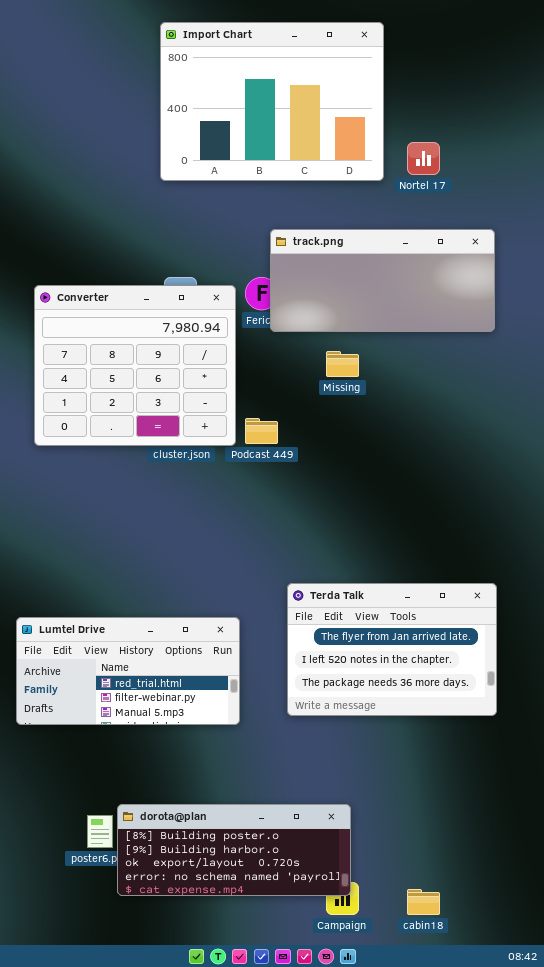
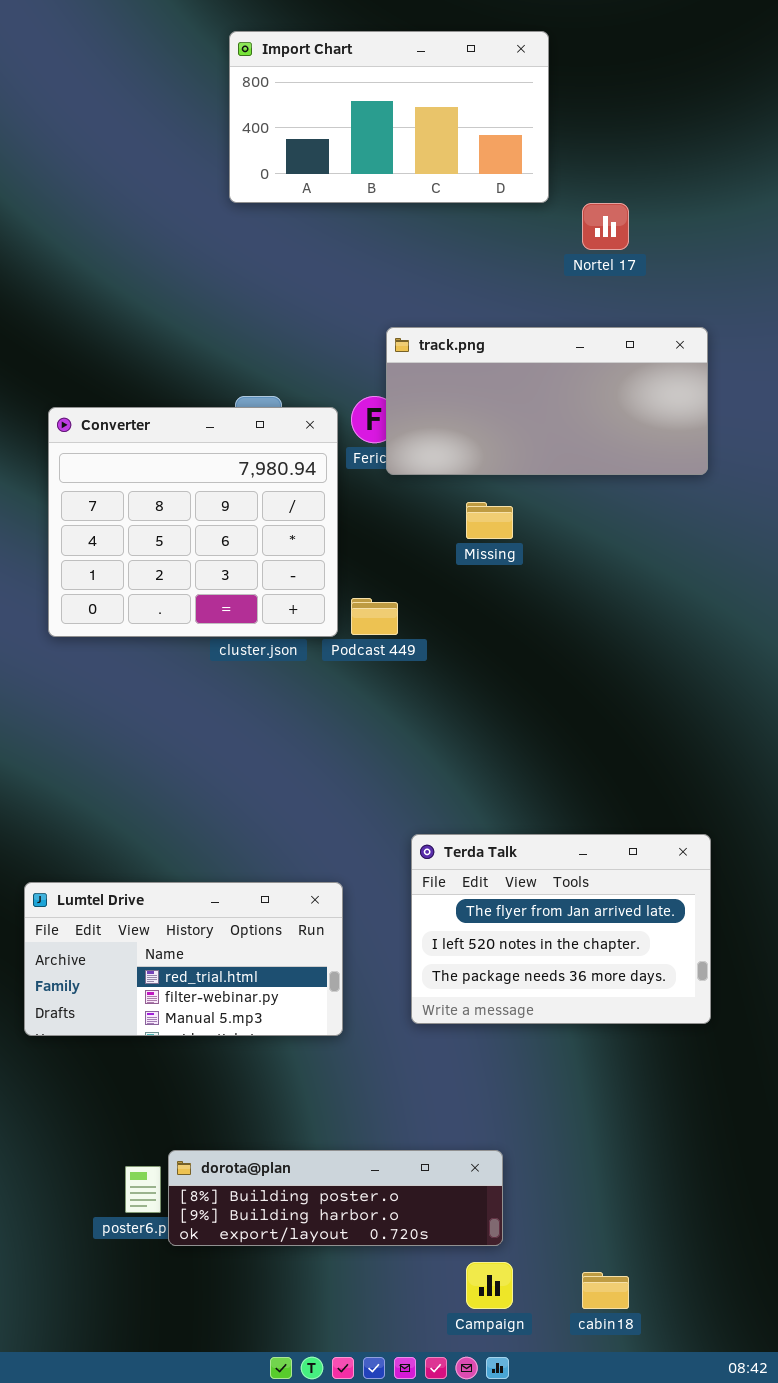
Import Chart: [160,22,384,181] -> [229,31,549,203], resized
dorota@plan: [117,804,351,896] -> [168,1150,503,1246], resized

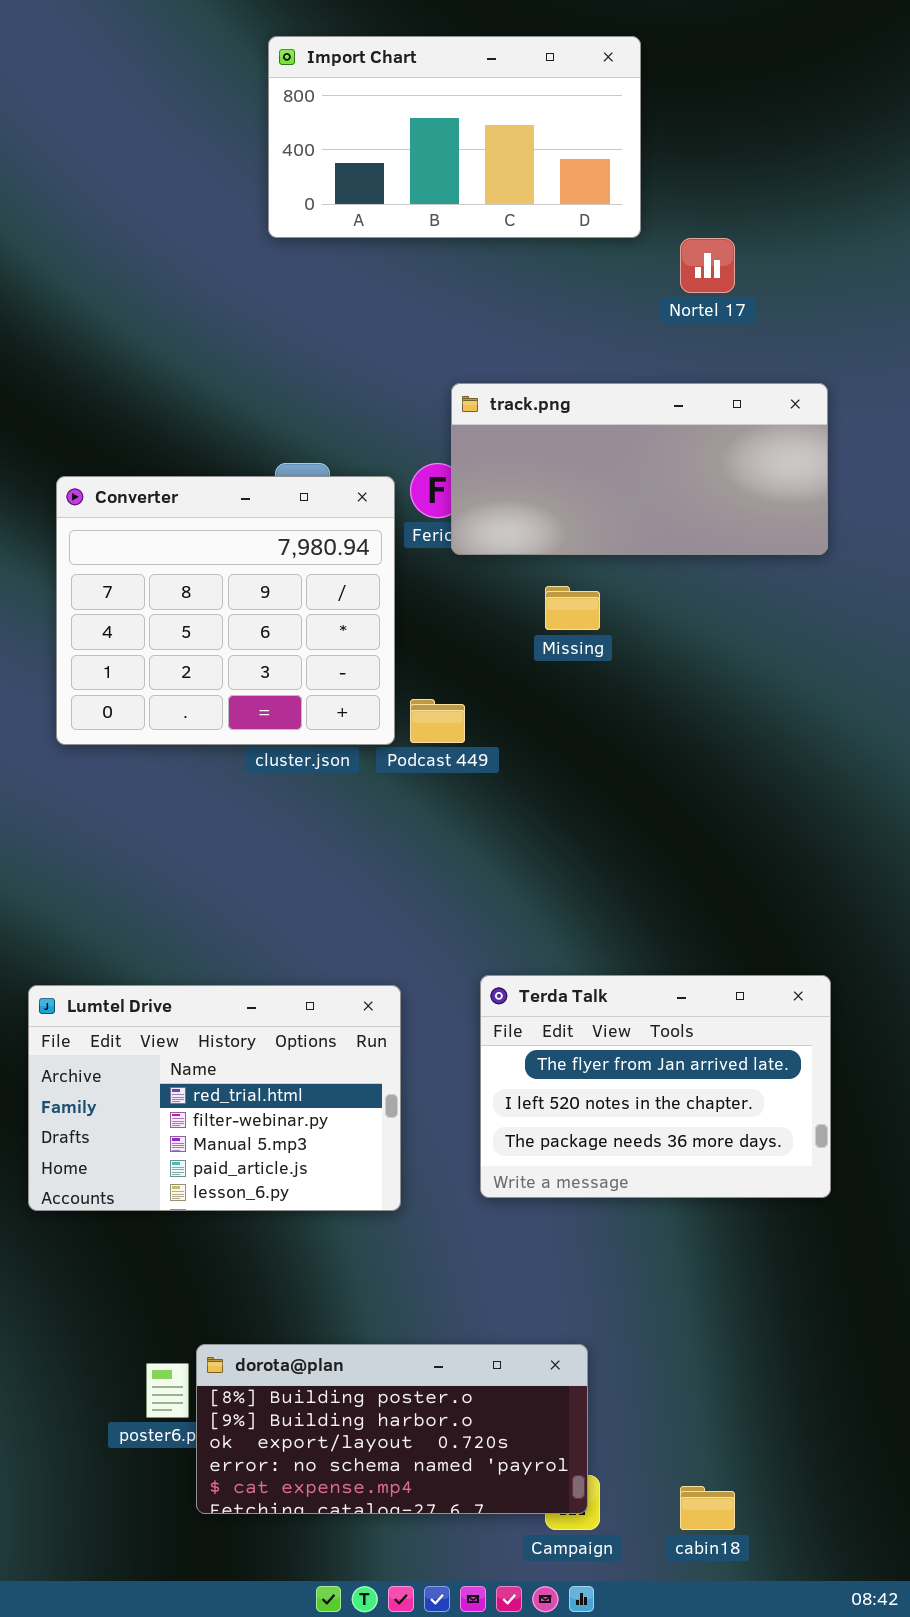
Lumtel Drive: [24,882,343,1036] -> [28,985,401,1211], resized
dorota@plan: [168,1150,503,1246] -> [196,1344,588,1514], resized

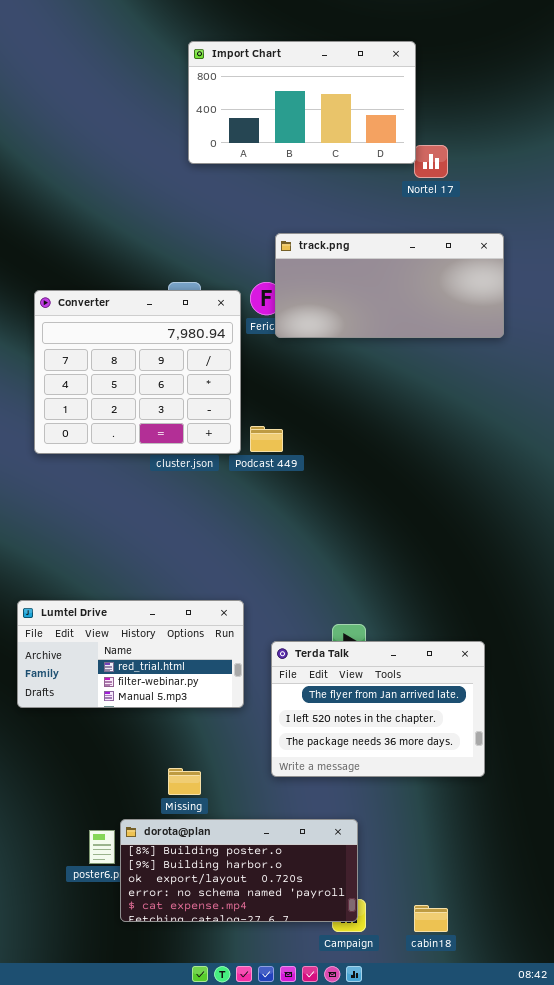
Import Chart: [268,36,641,238] -> [188,41,416,164], moved
Missing: [545,586,600,630] -> [168,768,201,795], moved
Terda Talk: [480,975,831,1198] -> [271,641,485,777], moved
Lumtel Drive: [28,985,401,1211] -> [17,600,244,708], resized

